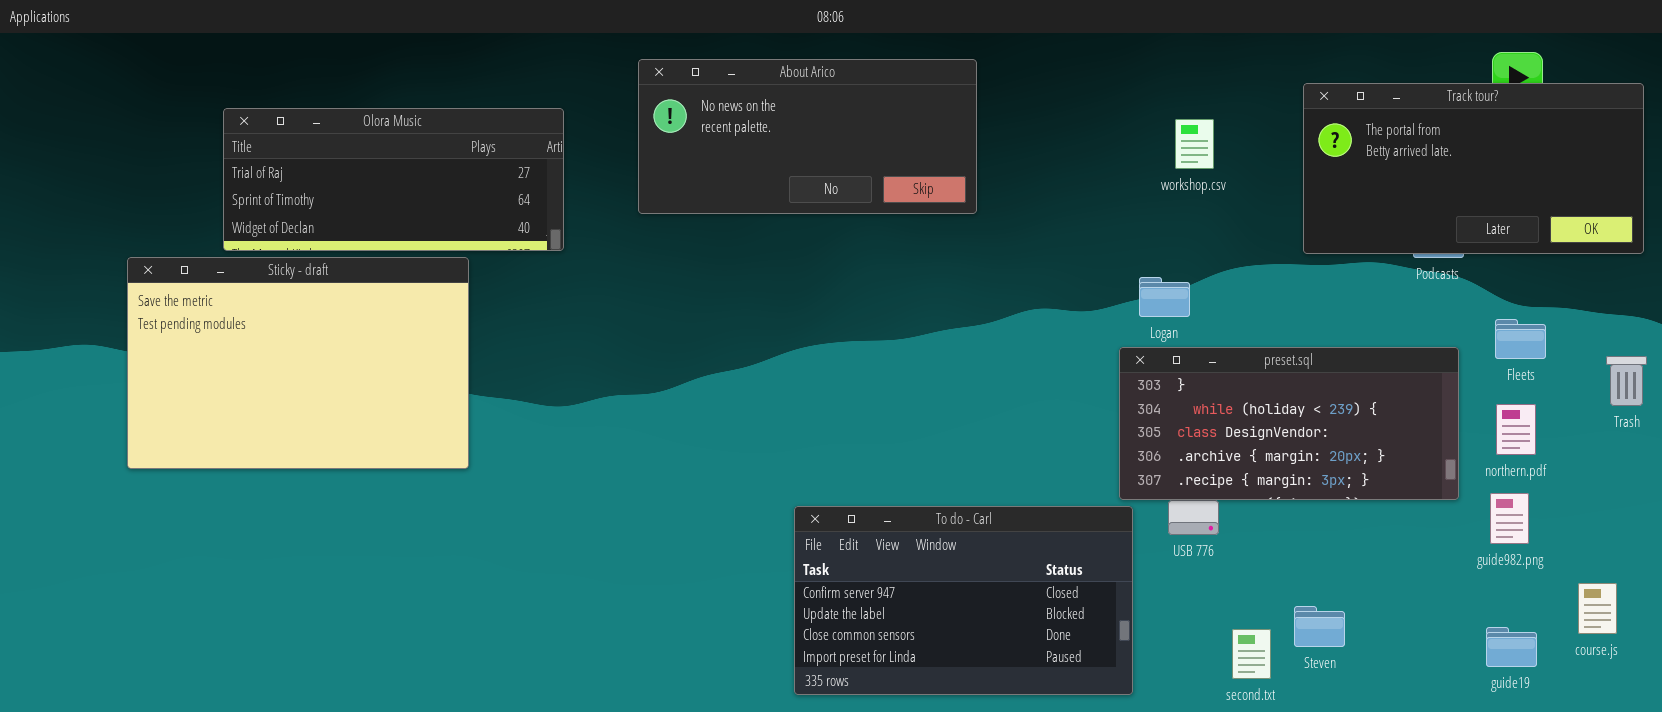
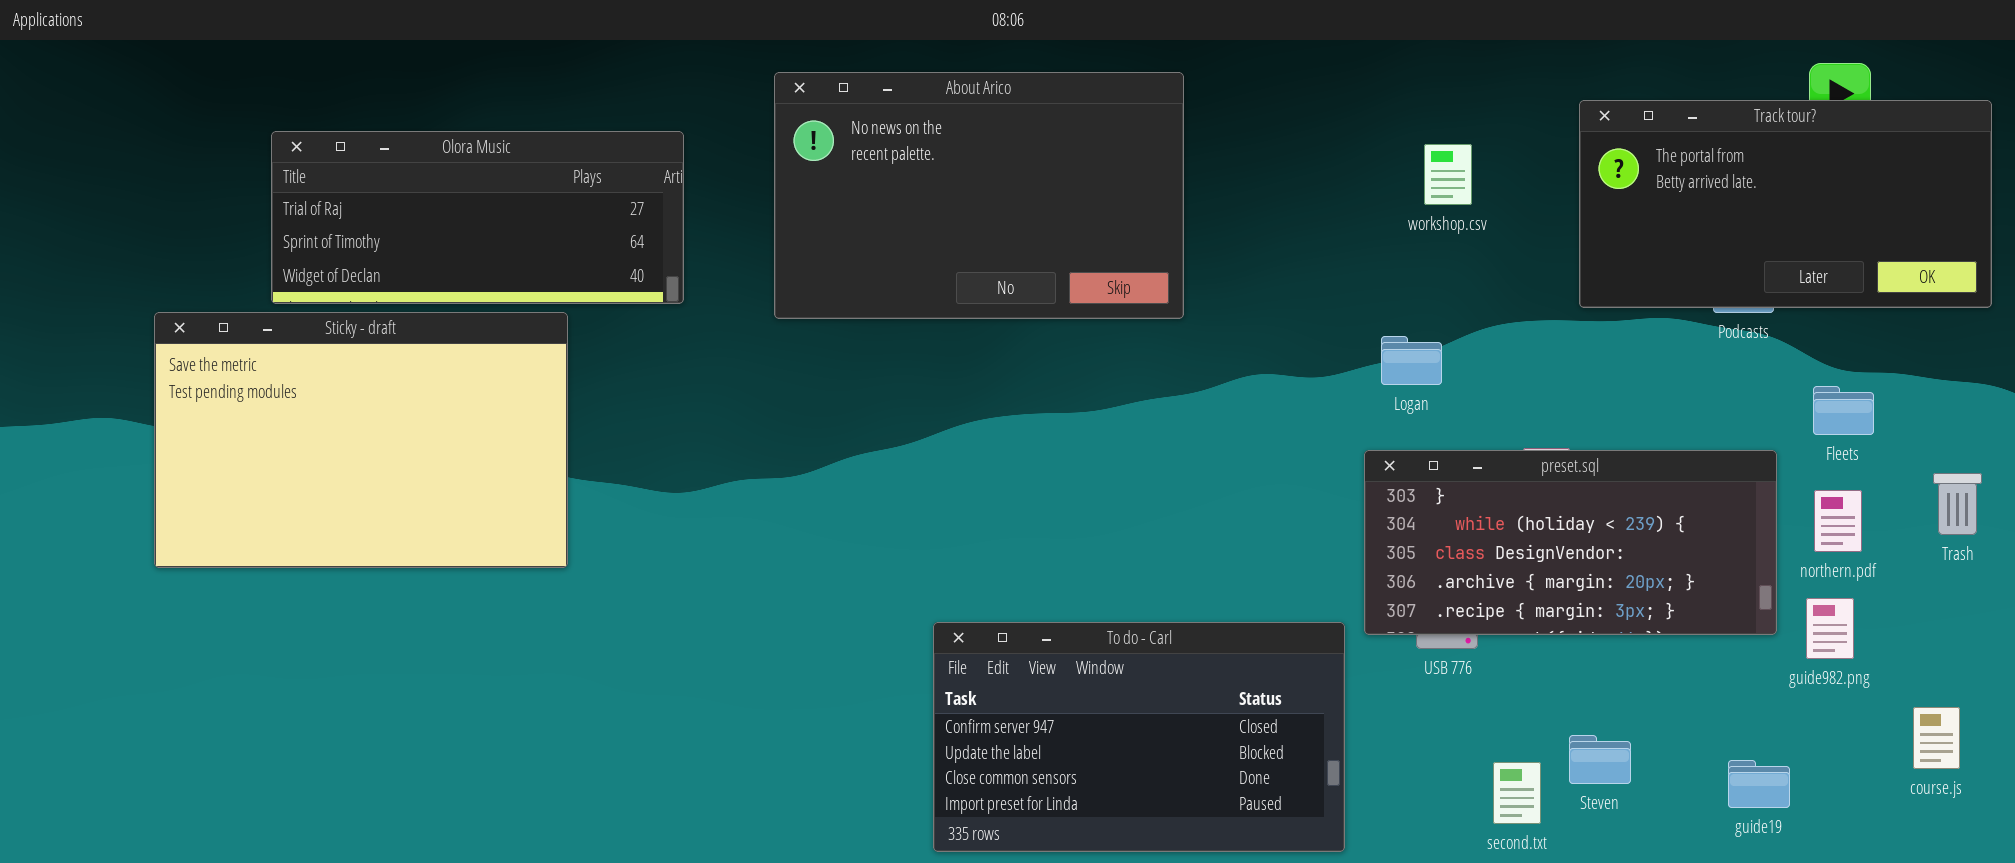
About Arico: [638,59,977,214] -> [774,72,1184,319], resized
preset.sql: [1119,347,1459,500] -> [1364,450,1777,635], moved
Trash: [1606,356,1647,406] -> [1933,473,1982,535], moved
To do - Carl: [794,506,1133,695] -> [933,622,1345,852], moved
guide19: [1486,627,1537,667] -> [1728,760,1790,808], moved

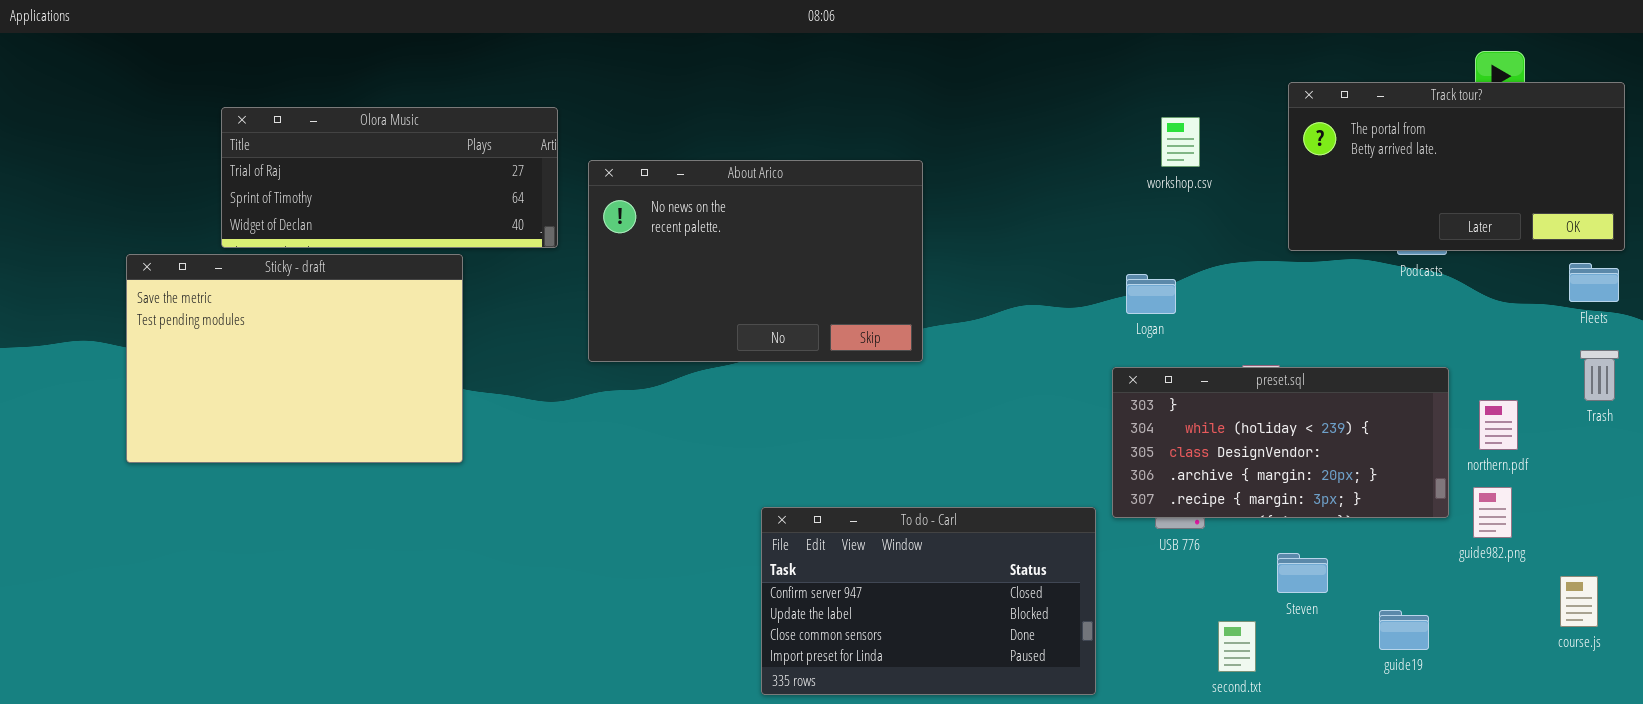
About Arico: [774,72,1184,319] -> [588,160,923,362], moved
Fleets: [1813,386,1874,435] -> [1569,263,1619,302], moved
Trash: [1933,473,1982,535] -> [1580,350,1619,401], moved
Steven: [1569,735,1631,784] -> [1277,553,1328,593], moved
guide19: [1728,760,1790,808] -> [1379,610,1429,650], moved

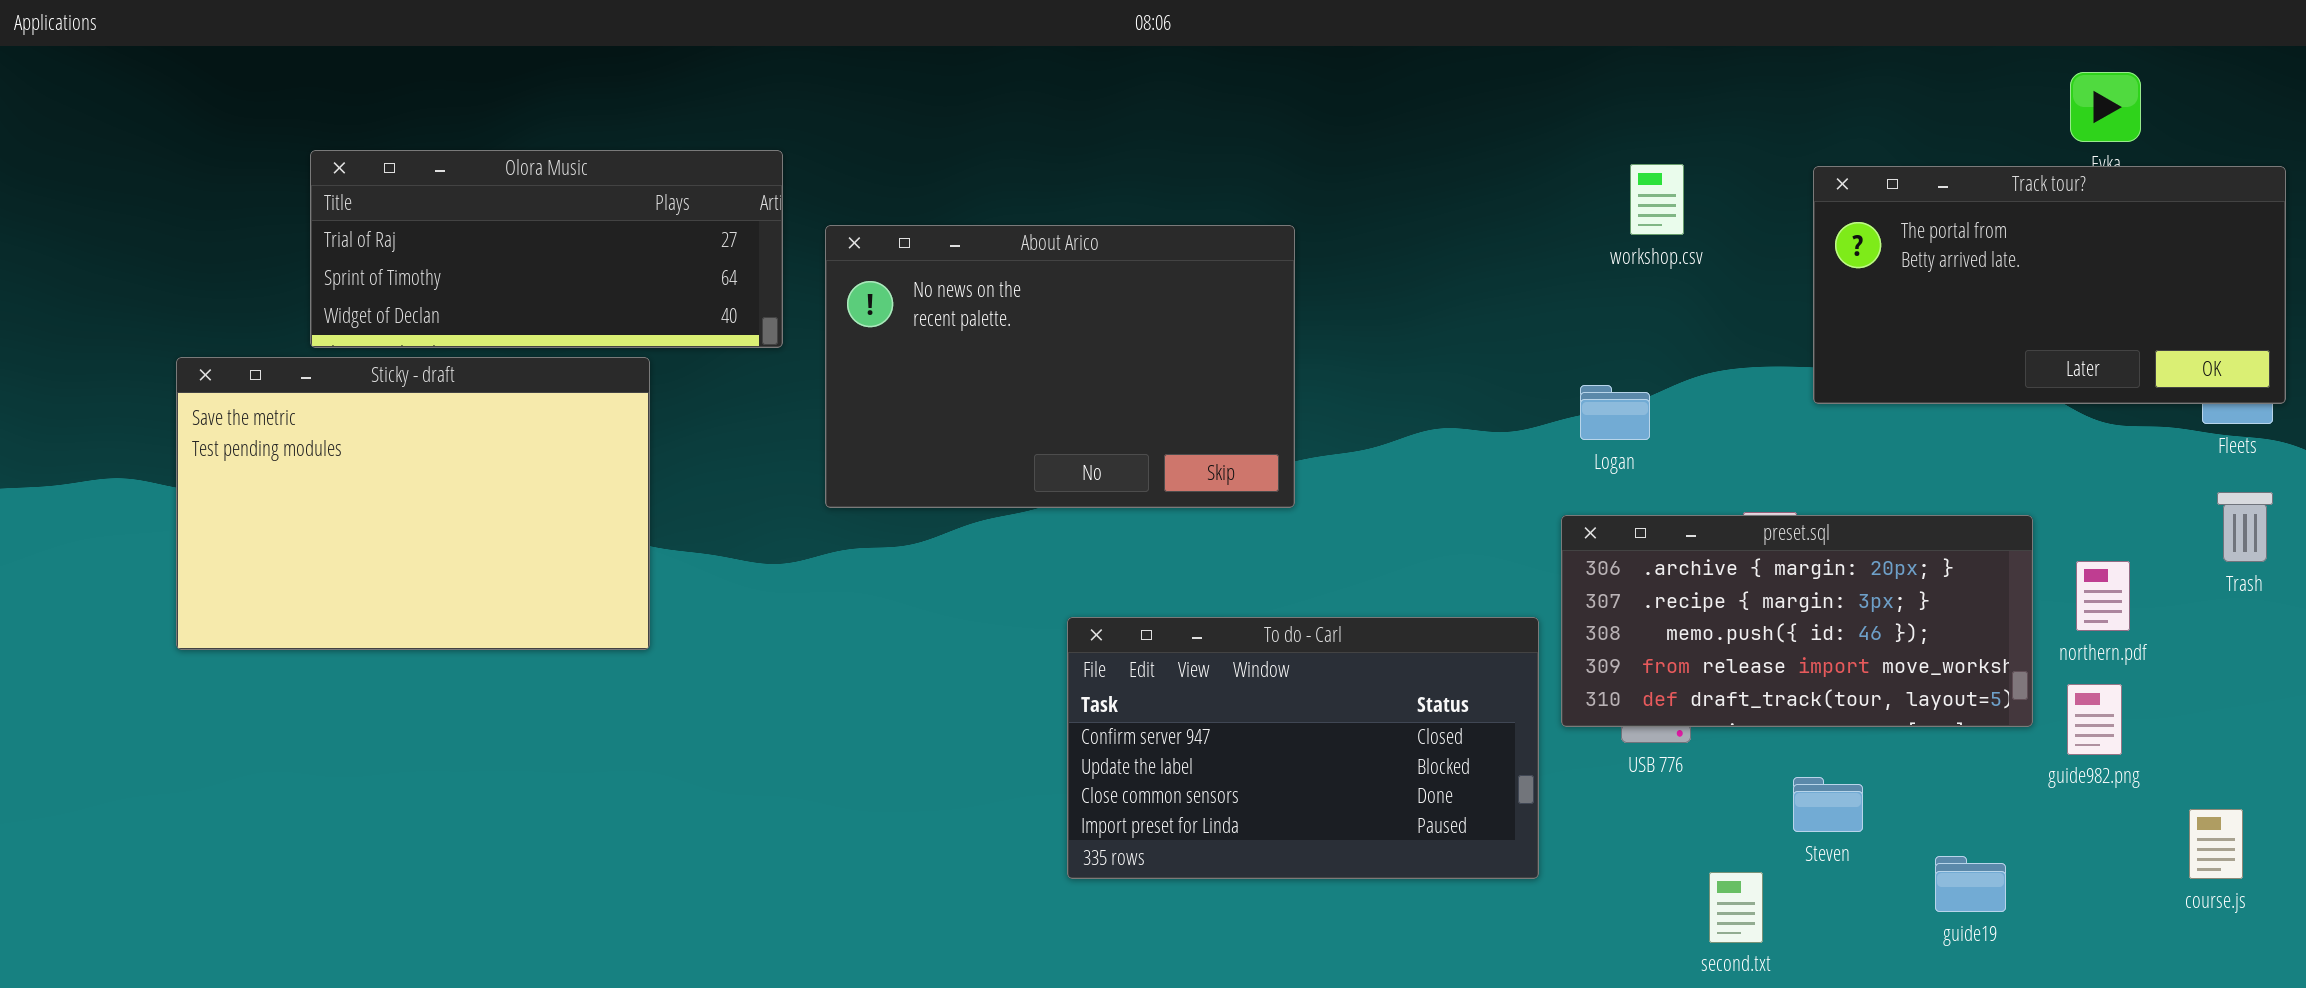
Track tour?: [1288,82,1625,251] -> [1813,166,2286,404], moved
preset.sql: [1112,367,1449,518] -> [1561,515,2033,727], scrolled down 3 rows
To do - Carl: [761,507,1096,695] -> [1067,617,1539,879], moved

